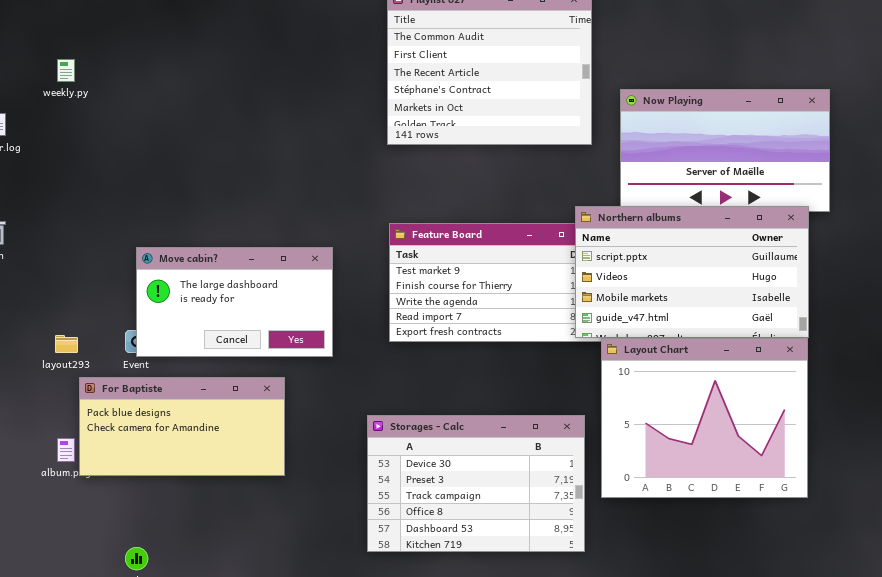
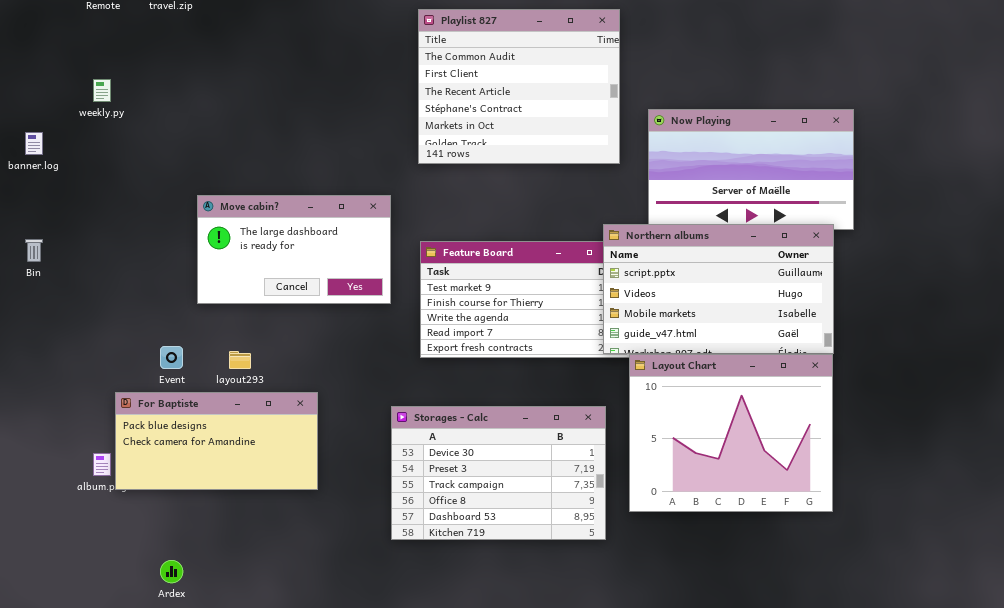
Move cabin?: [136,247,333,357] -> [197,195,391,304], moved
layout293: [55,335,78,353] -> [229,351,251,369], moved
Storages - Calc: [367,415,585,552] -> [391,406,606,540], moved

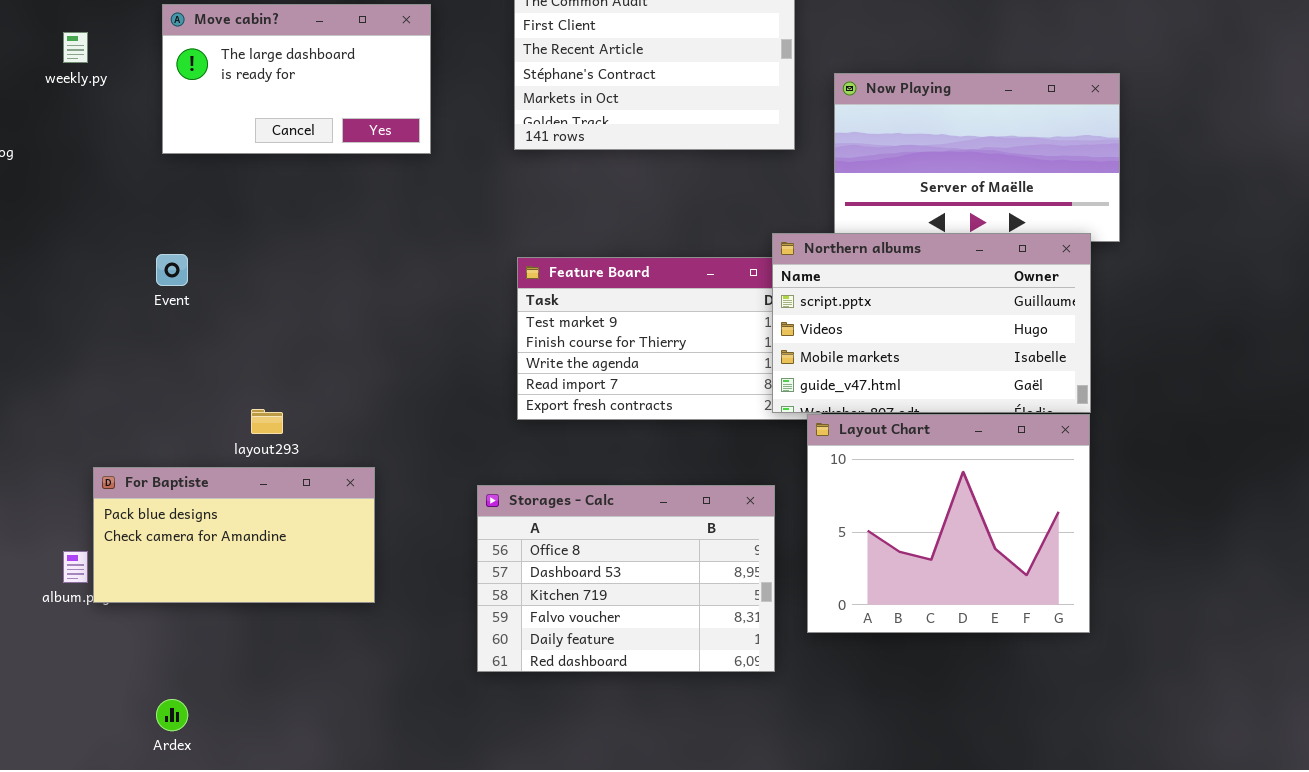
Move cabin?: [197,195,391,304] -> [162,4,431,154], moved
Event: [160,346,183,369] -> [156,254,188,286], moved
Storages - Calc: [391,406,606,540] -> [477,485,775,672], scrolled down 3 rows

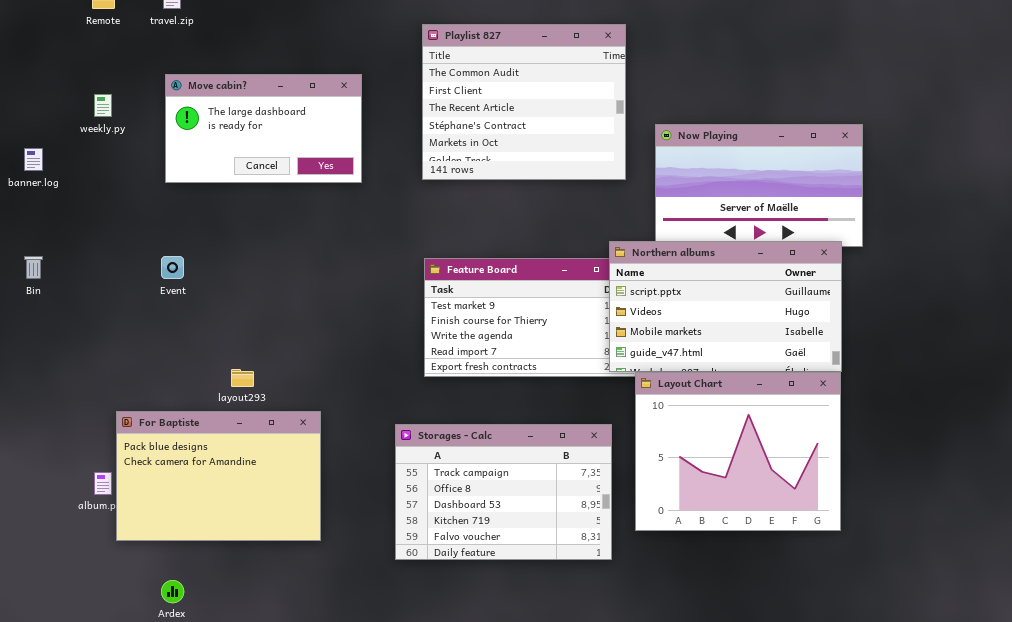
For Baptiste: [93,467,375,603] -> [116,411,321,541], resized
Storages - Calc: [477,485,775,672] -> [395,424,612,560], scrolled up 1 row

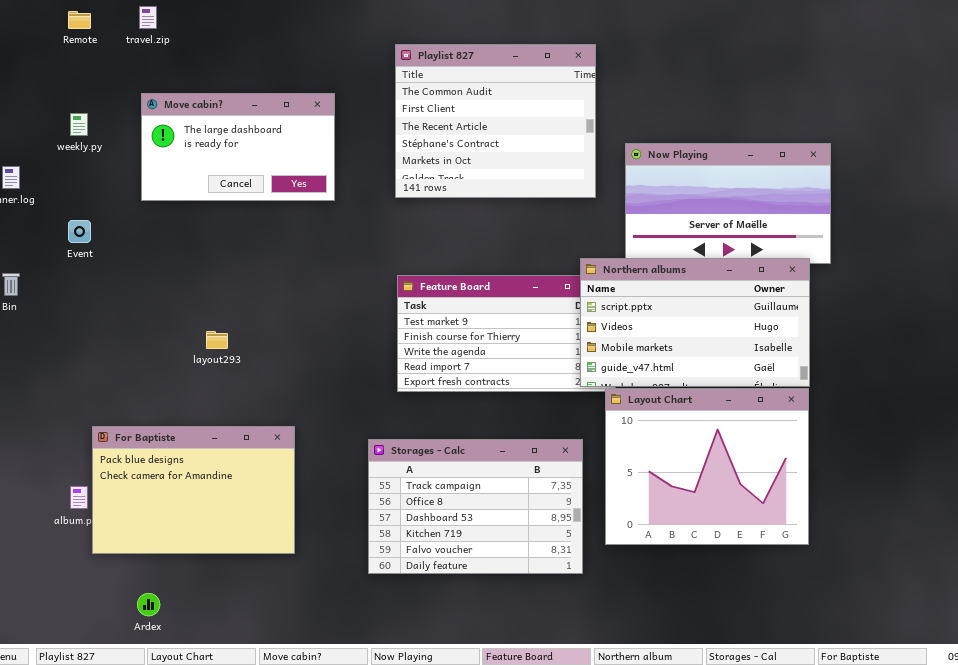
Event: [161,256,184,279] -> [68,220,91,243], moved
layout293: [231,369,254,387] -> [206,331,228,349], moved

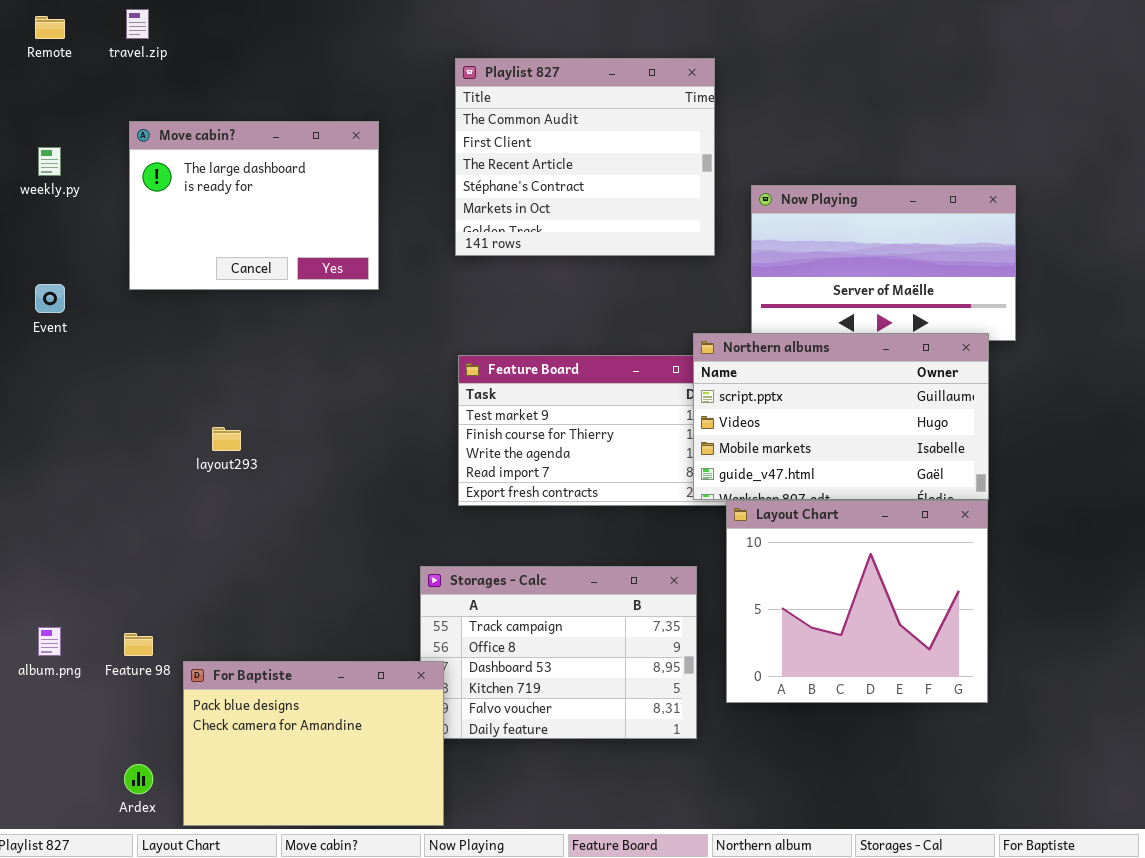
Move cabin?: [141,93,335,201] -> [129,121,379,290], resized
For Baptiste: [92,426,295,554] -> [183,661,444,826], moved

